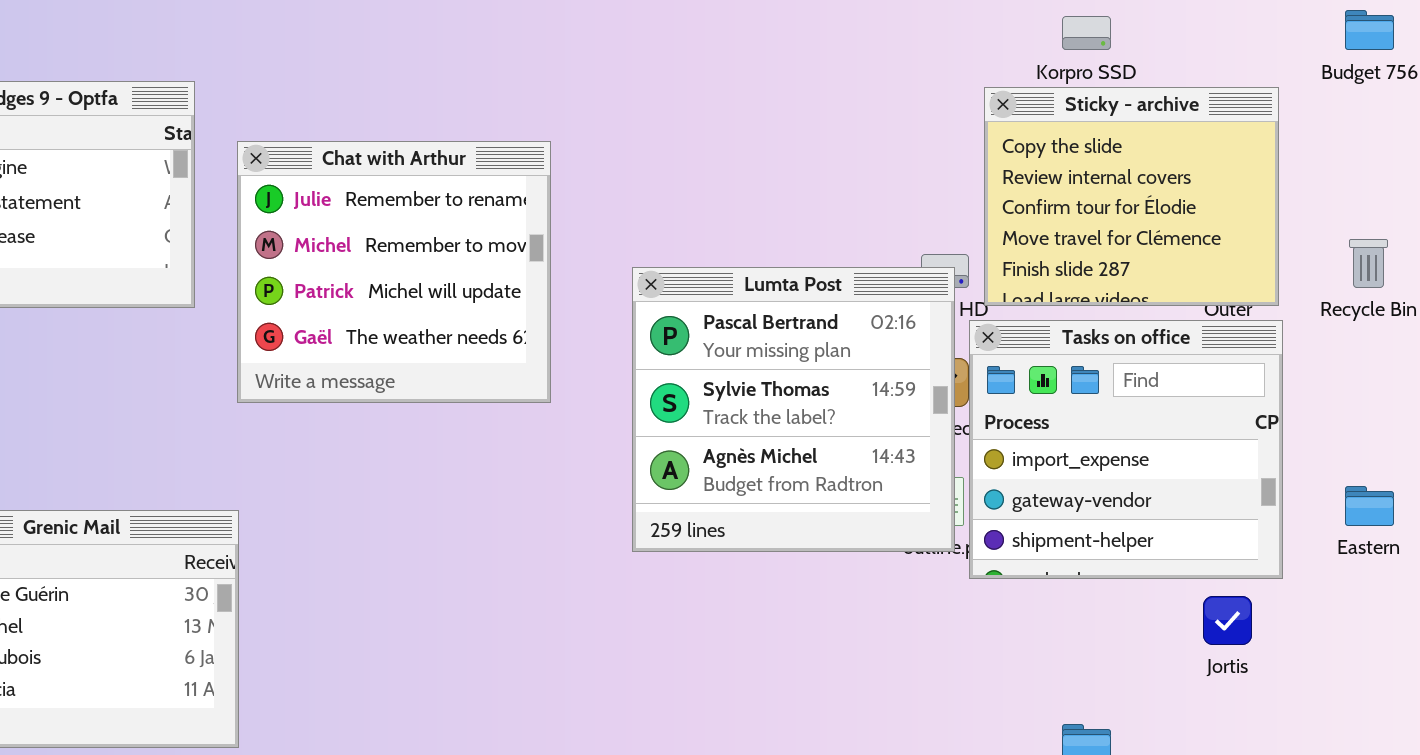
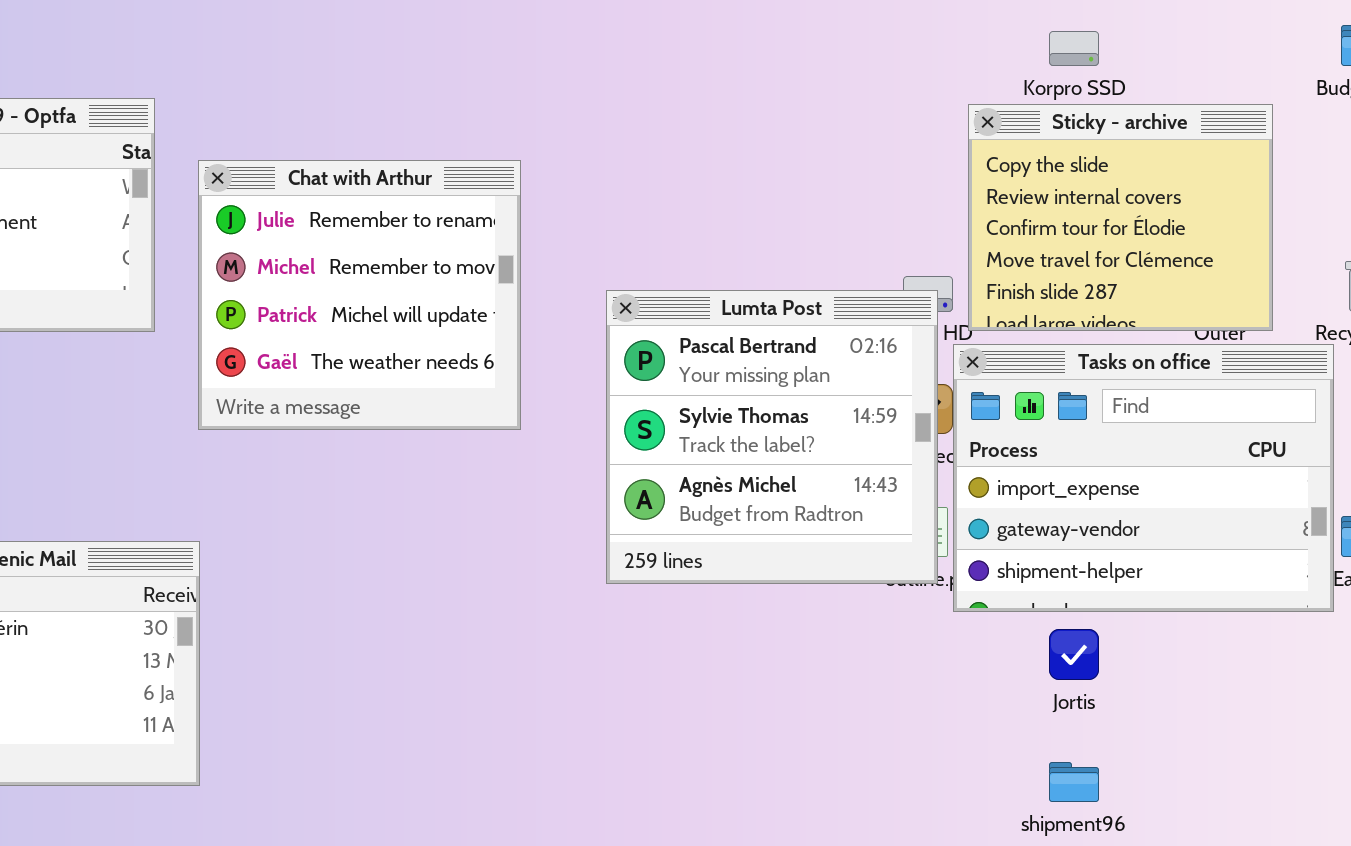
Tasks on office: [969,320,1283,579] -> [953,344,1334,612], resized
Jortis: [1203,596,1252,645] -> [1049,629,1099,680], moved

